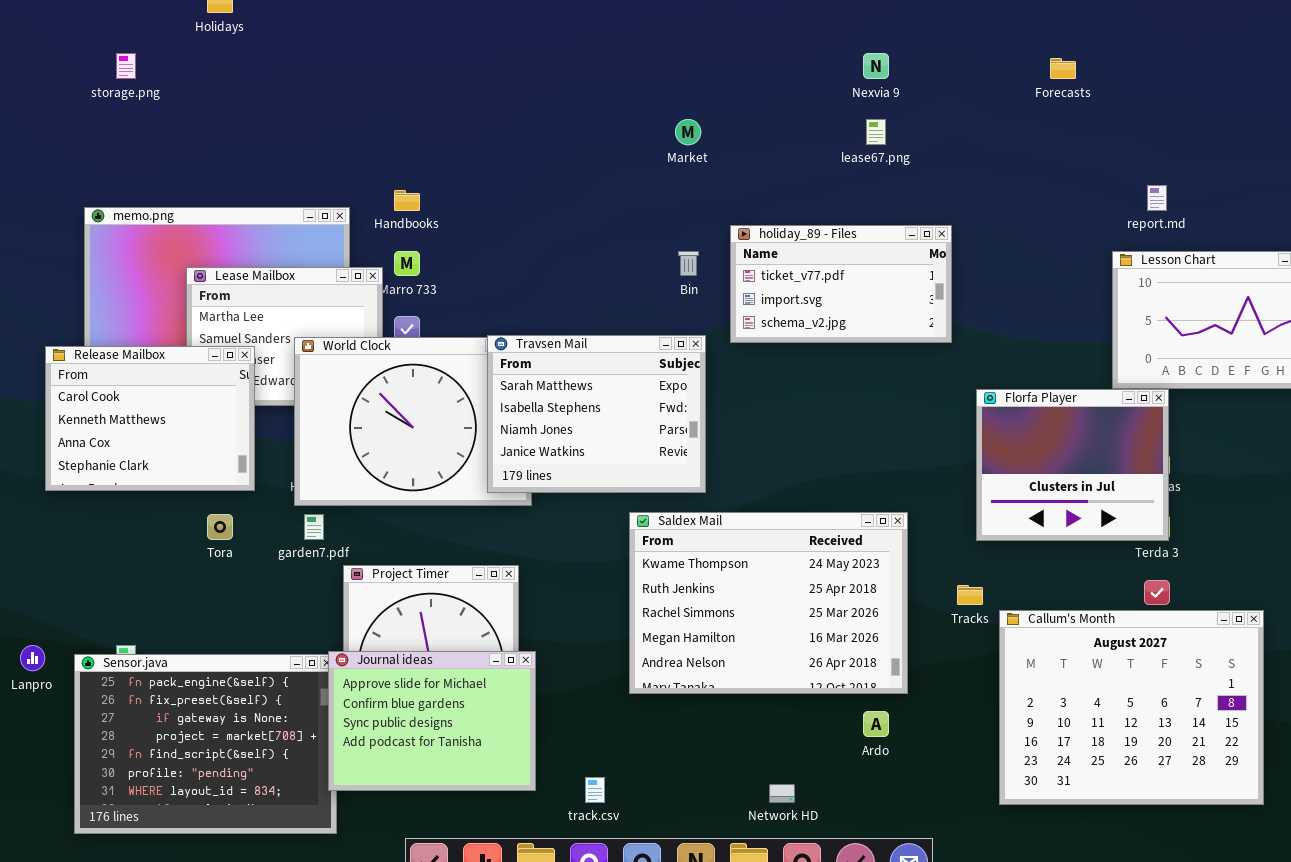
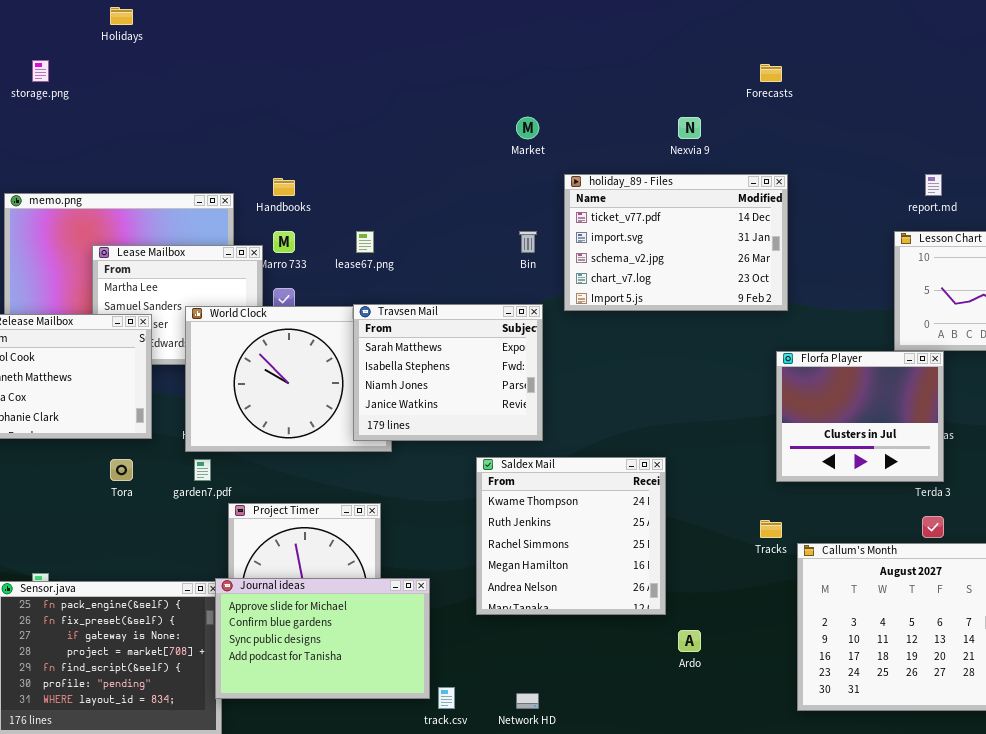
Nexvia 9: [863,53,889,79] -> [678,117,701,139], moved
Forecasts: [1050,58,1076,79] -> [760,64,782,82], moved
lease67.png: [866,119,886,145] -> [356,231,374,253], moved
holiday_89 - Files: [730,225,952,343] -> [564,174,788,311], resized
Saldex Mail: [629,512,908,694] -> [476,457,666,615], resized
Journal ideas: [328,651,536,791] -> [215,578,430,699], resized
Network HD: [769,784,795,803] -> [516,693,539,709], moved

